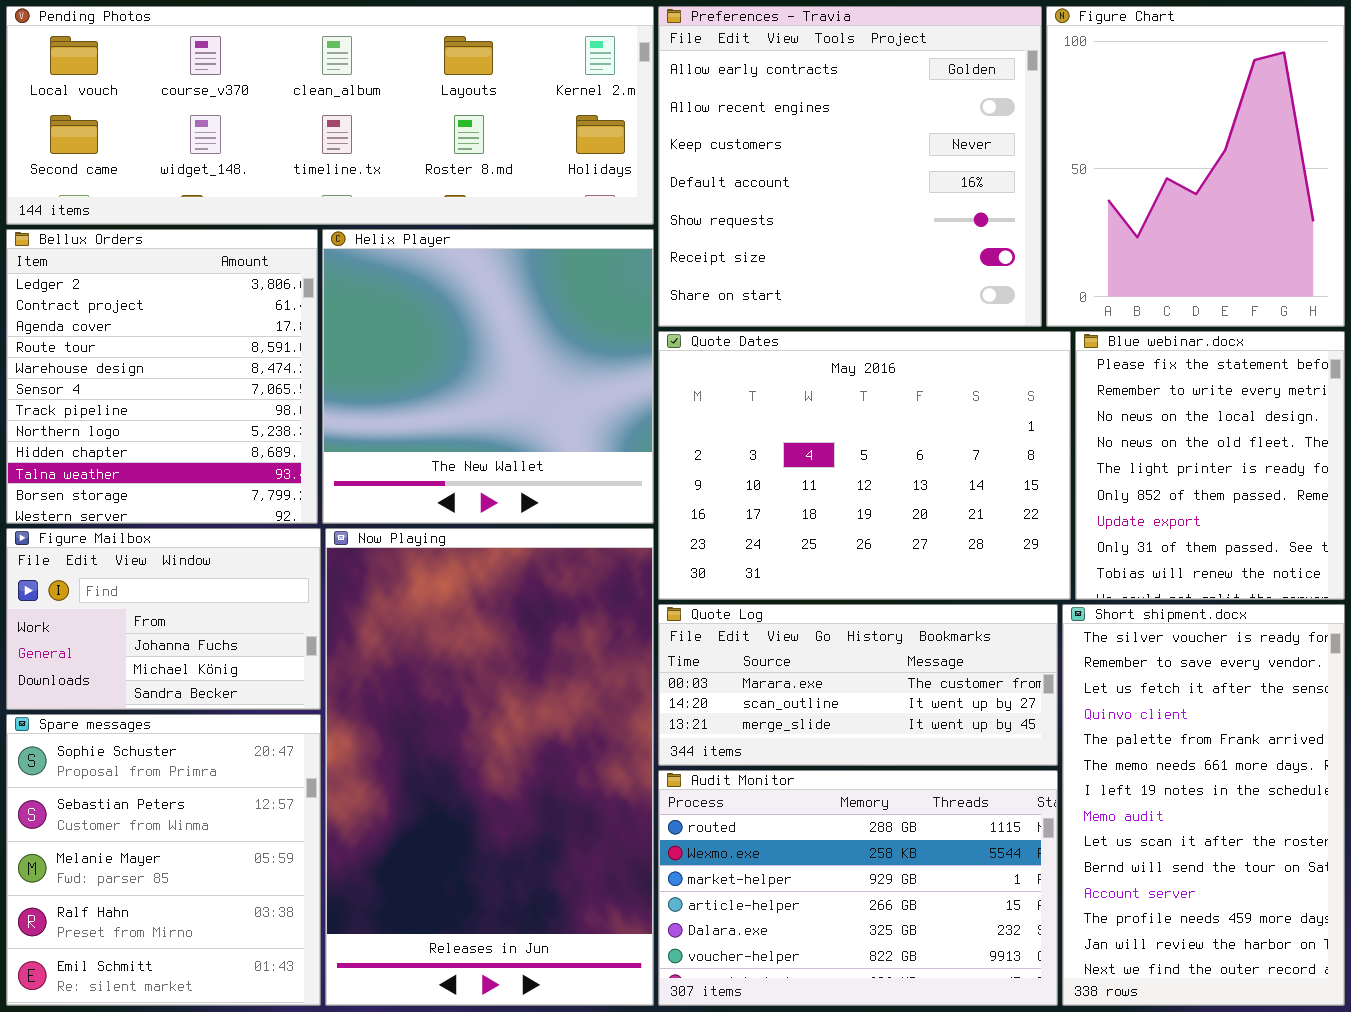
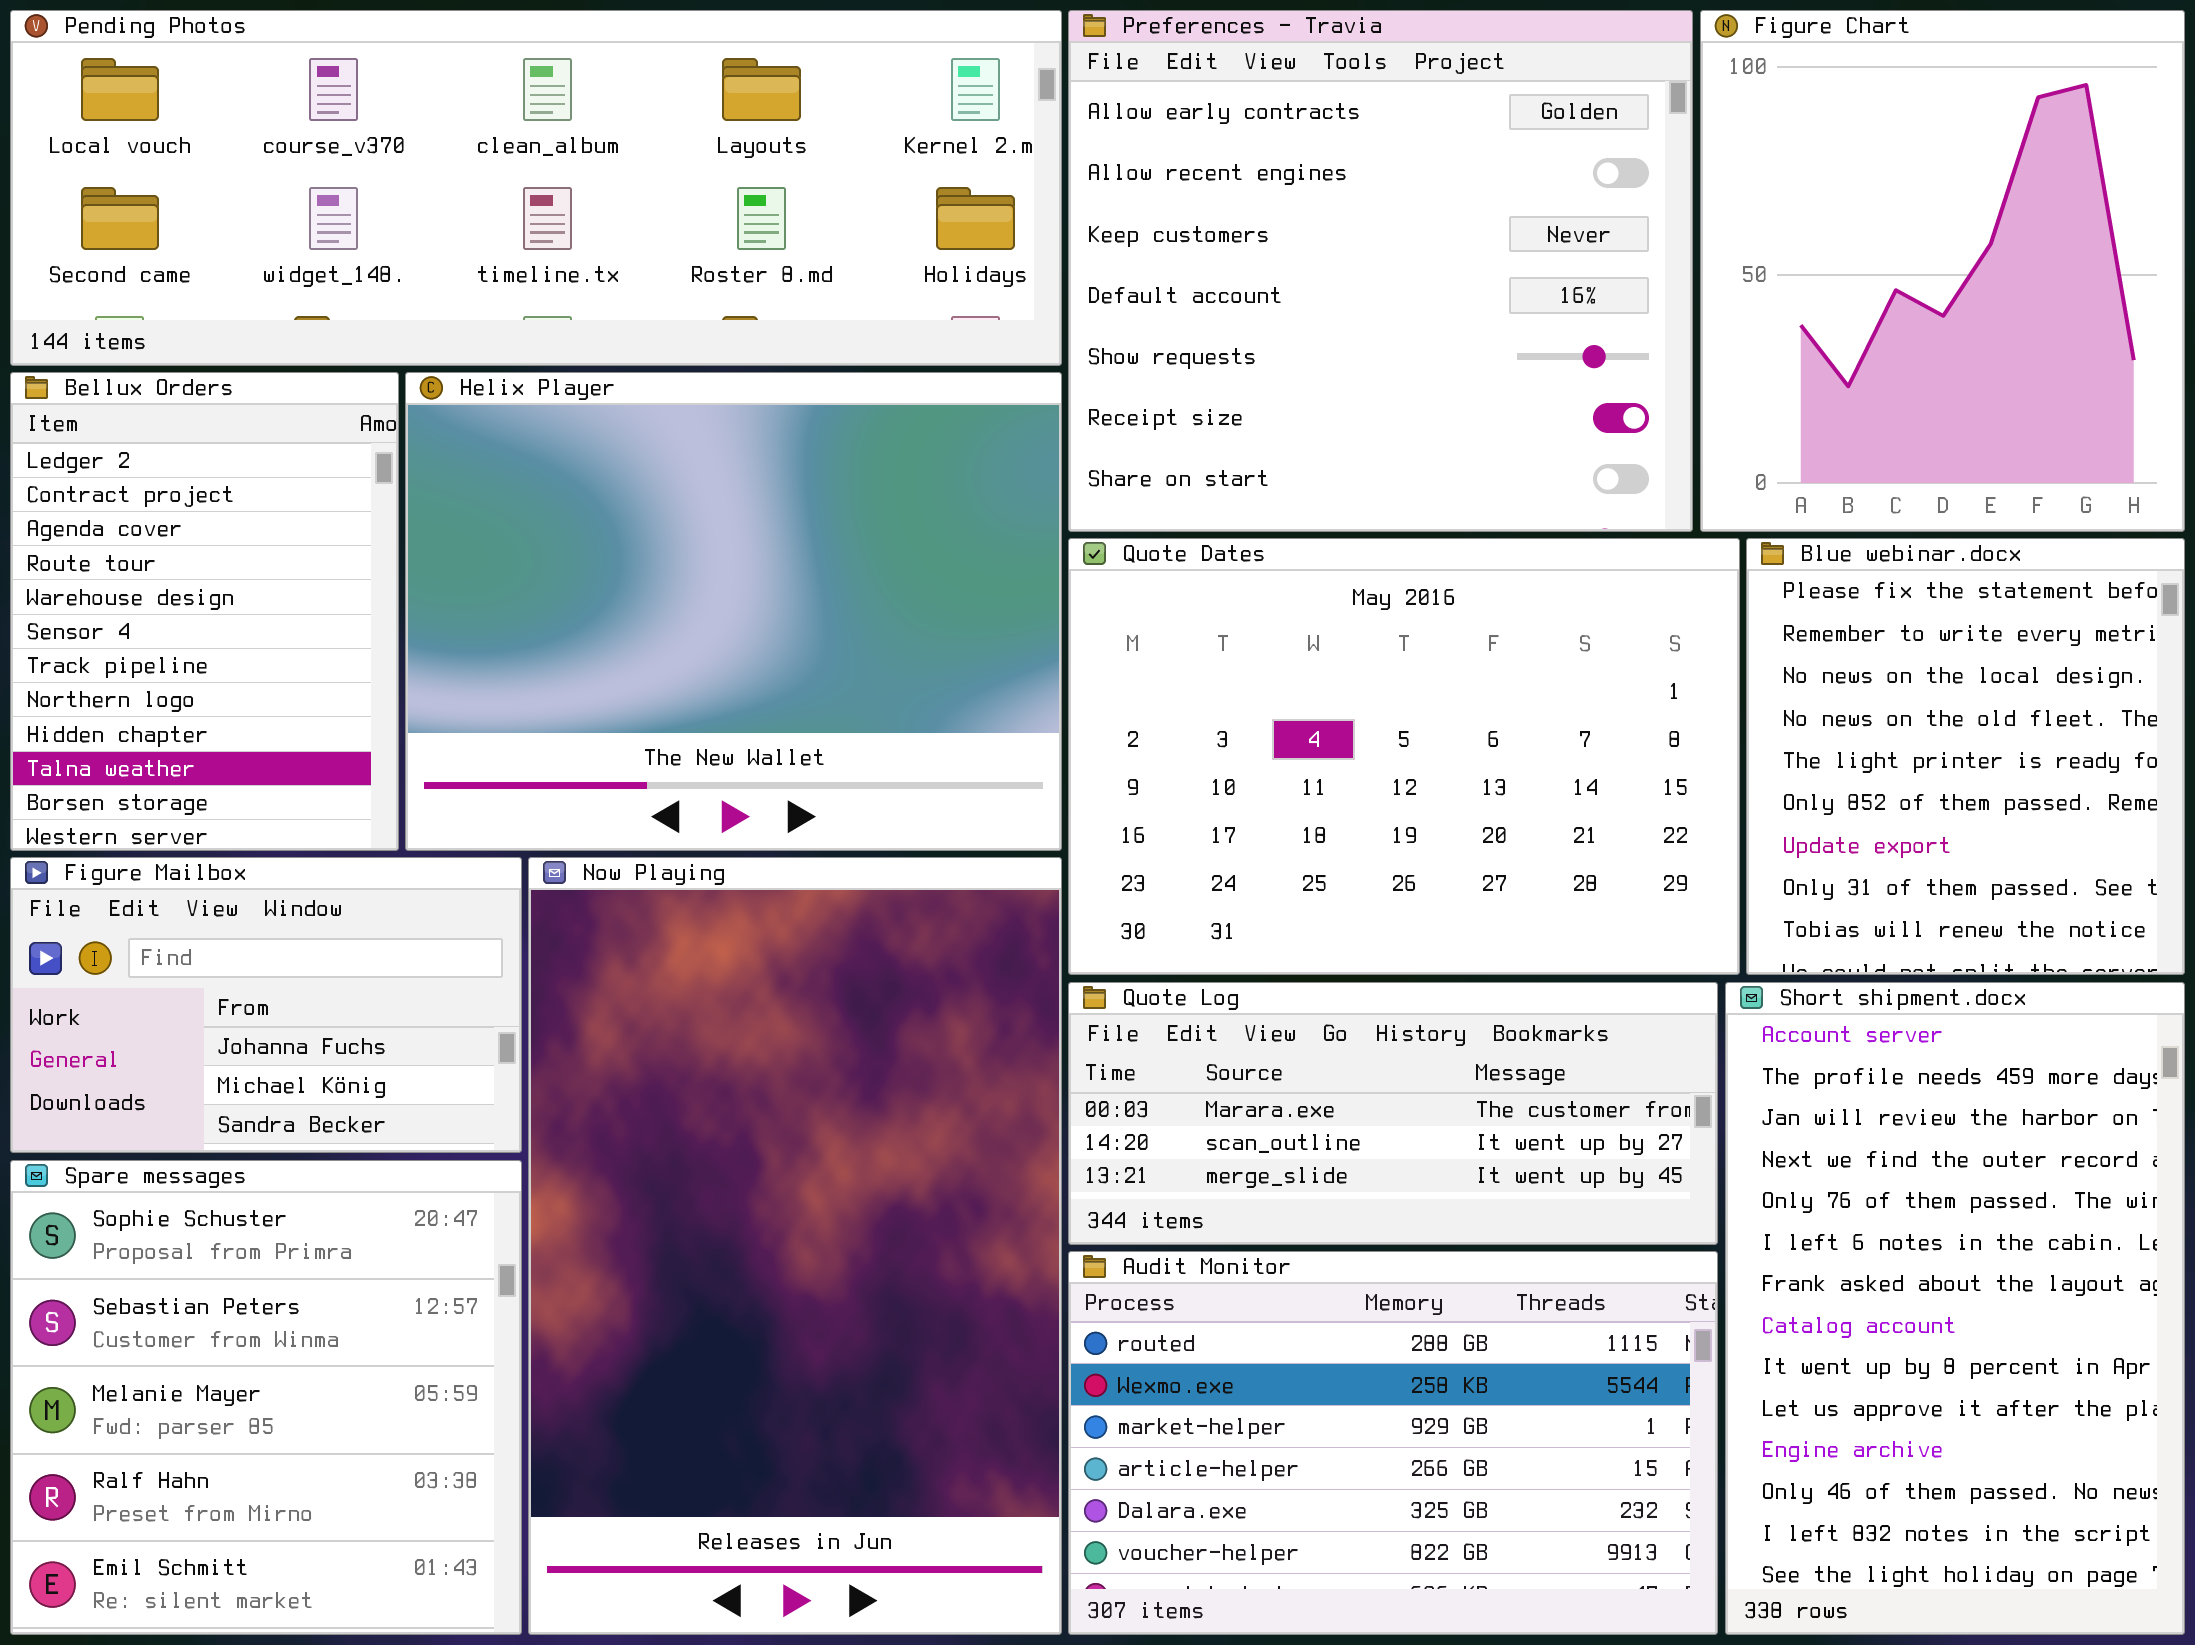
Bellux Orders: [6,229,318,524] -> [10,372,399,851], resized
Helix Player: [322,229,654,524] -> [405,372,1062,851], resized
Short shipment.docx: [1062,604,1345,1006] -> [1725,982,2185,1635], scrolled down 10 rows

